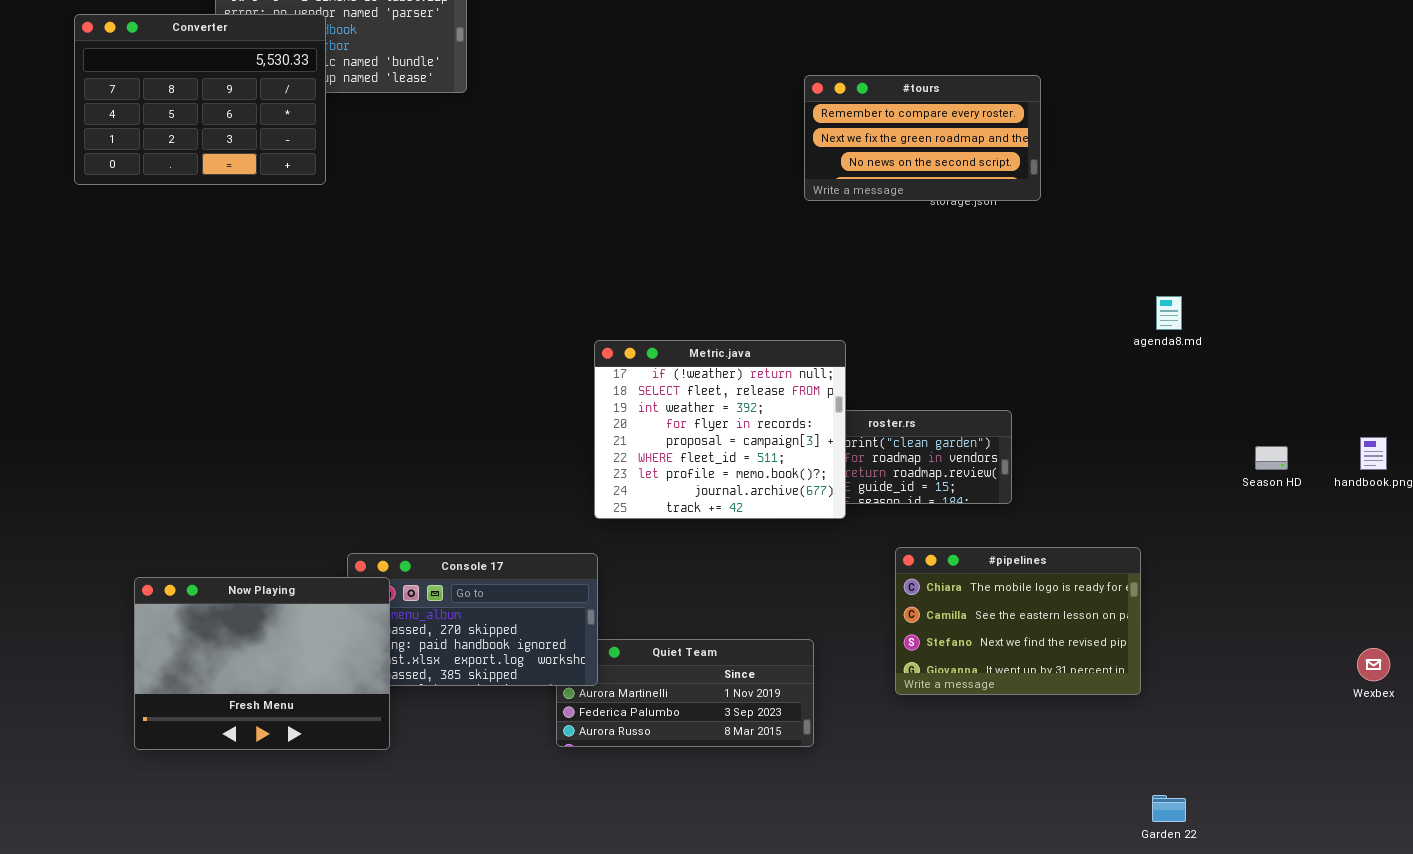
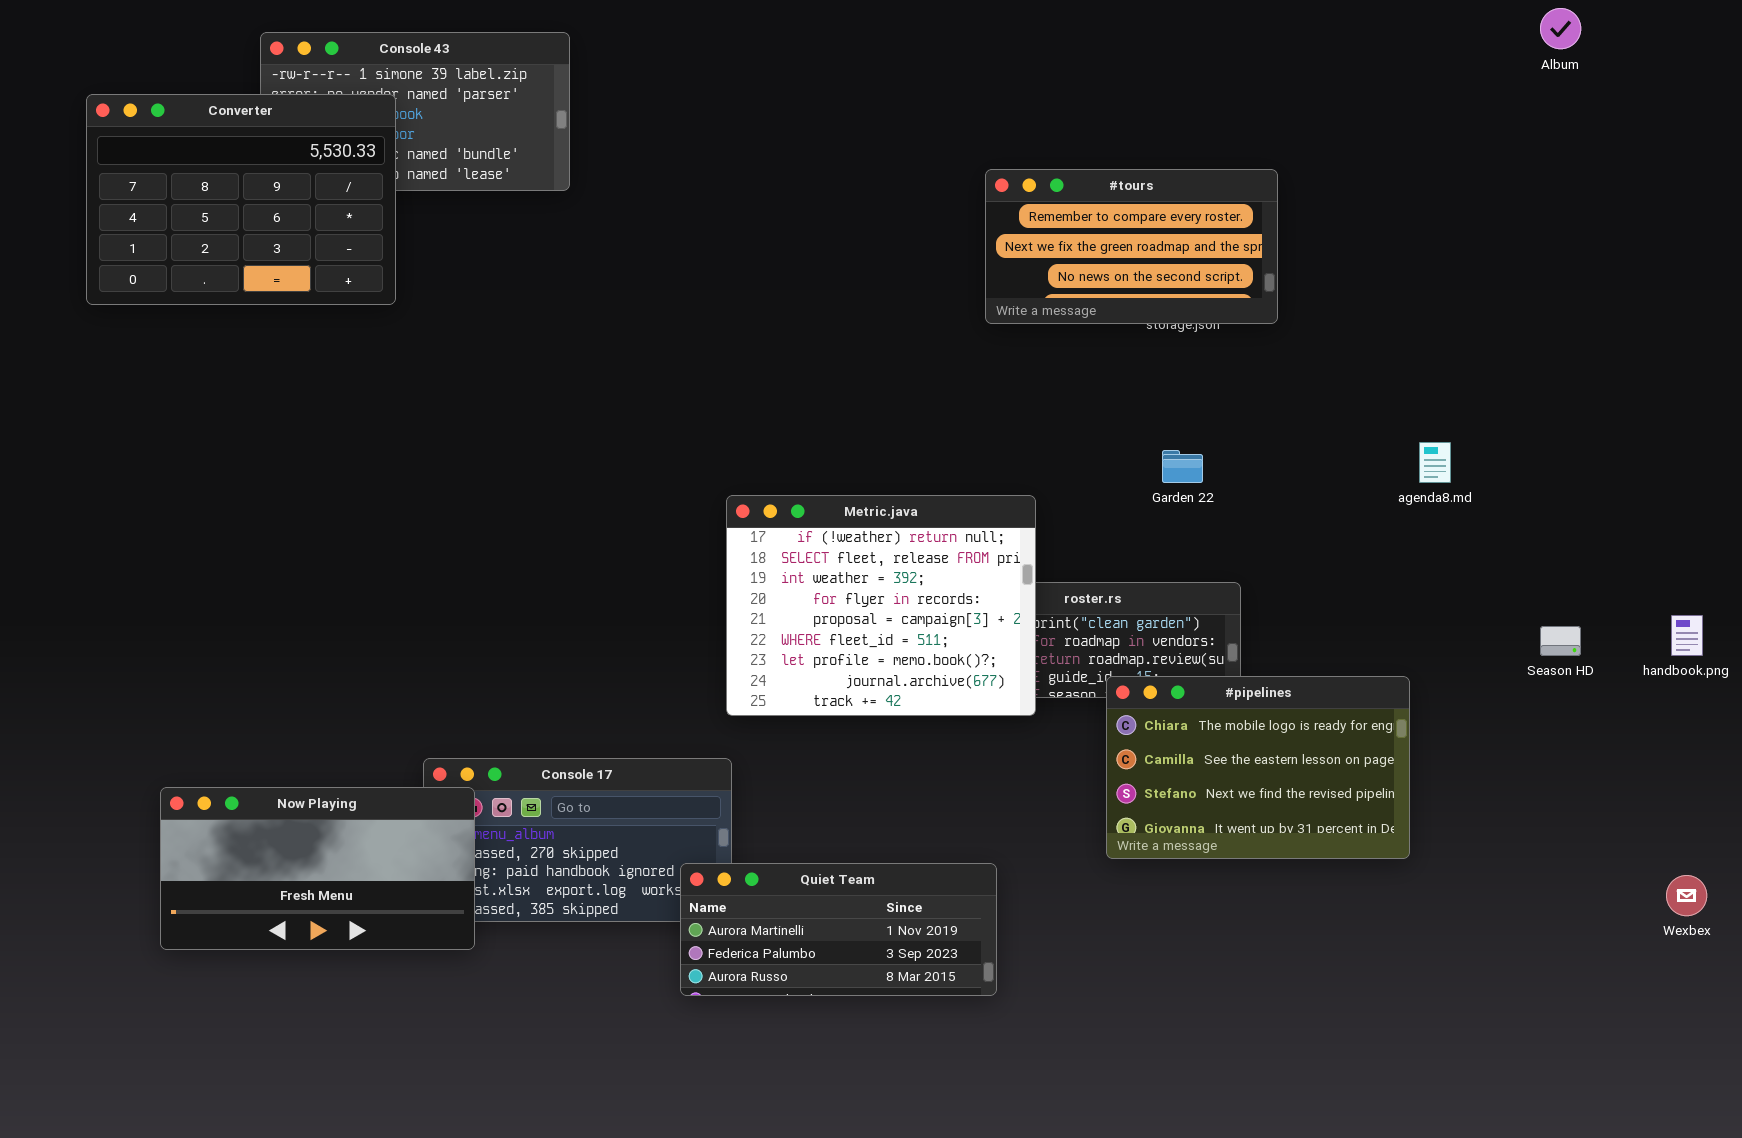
#pipelines: [895,547,1141,695] -> [1106,676,1410,859], moved
Now Playing: [134,577,390,750] -> [160,787,475,950], resized
Quiet Team: [556,639,814,747] -> [680,863,997,996], raised
Garden 22: [1152,795,1186,822] -> [1162,450,1203,483], moved

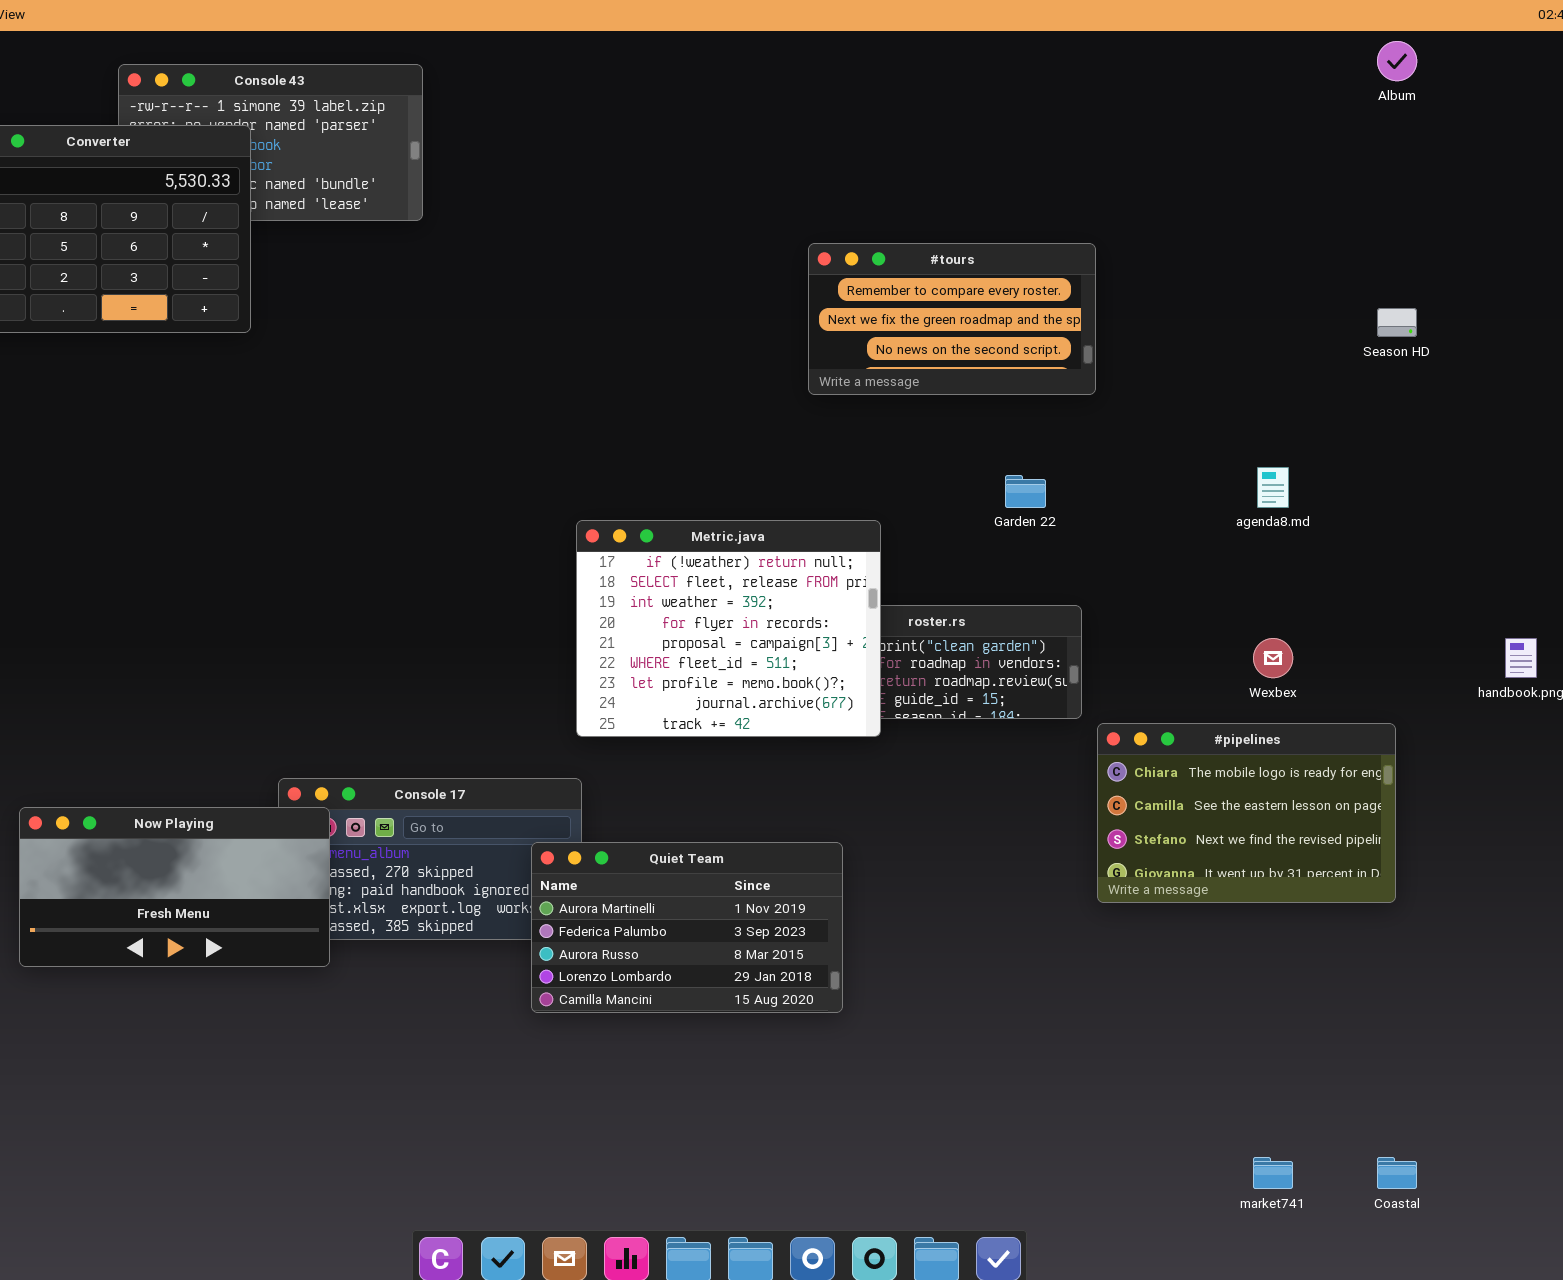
#tours: [985,169,1278,324] -> [808,243,1096,395], moved
Season HD: [1540,626,1581,656] -> [1377,308,1417,337], moved
#pipelines: [1106,676,1410,859] -> [1097,723,1396,903], moved
Quiet Team: [680,863,997,996] -> [531,842,843,1013], resized
Wexbex: [1666,875,1707,916] -> [1253,638,1293,678], moved

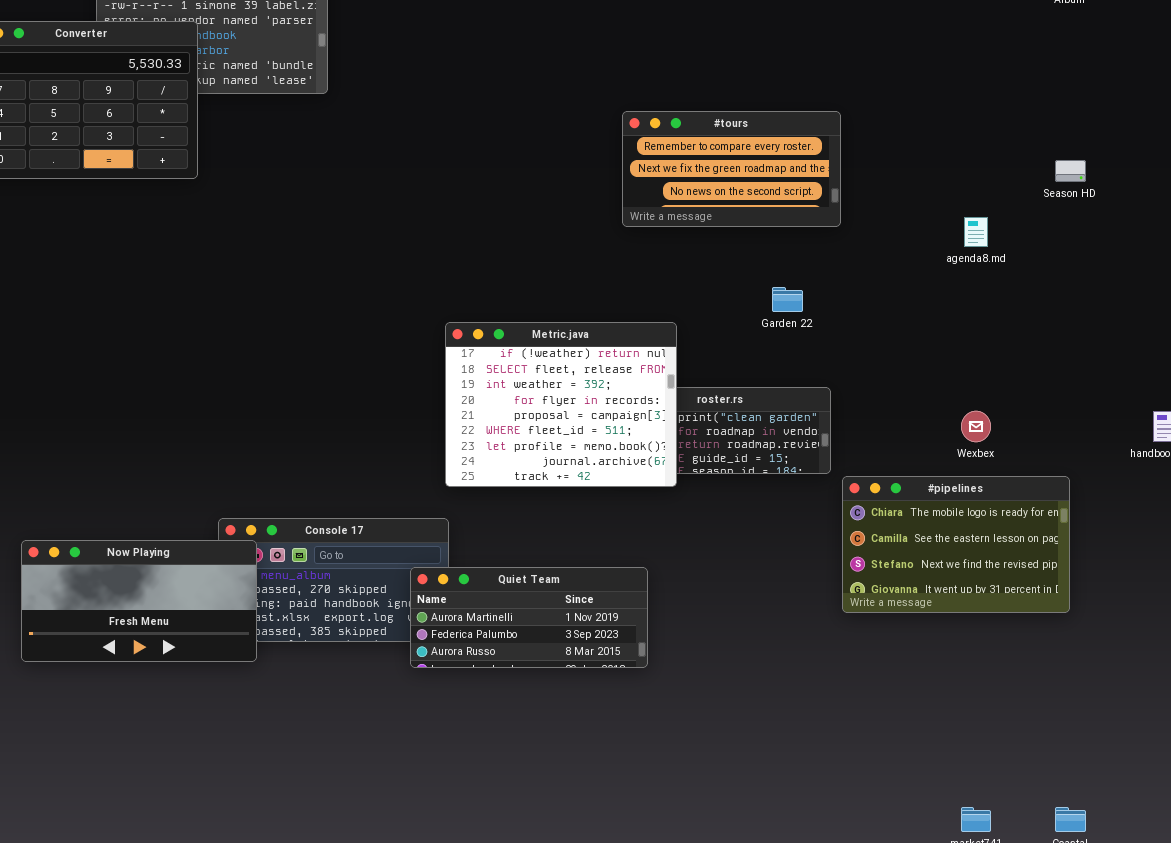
agenda8.md: [1257,467,1289,508] -> [964,217,988,247], moved
Quiet Team: [531,842,843,1013] -> [410,567,648,668], resized

